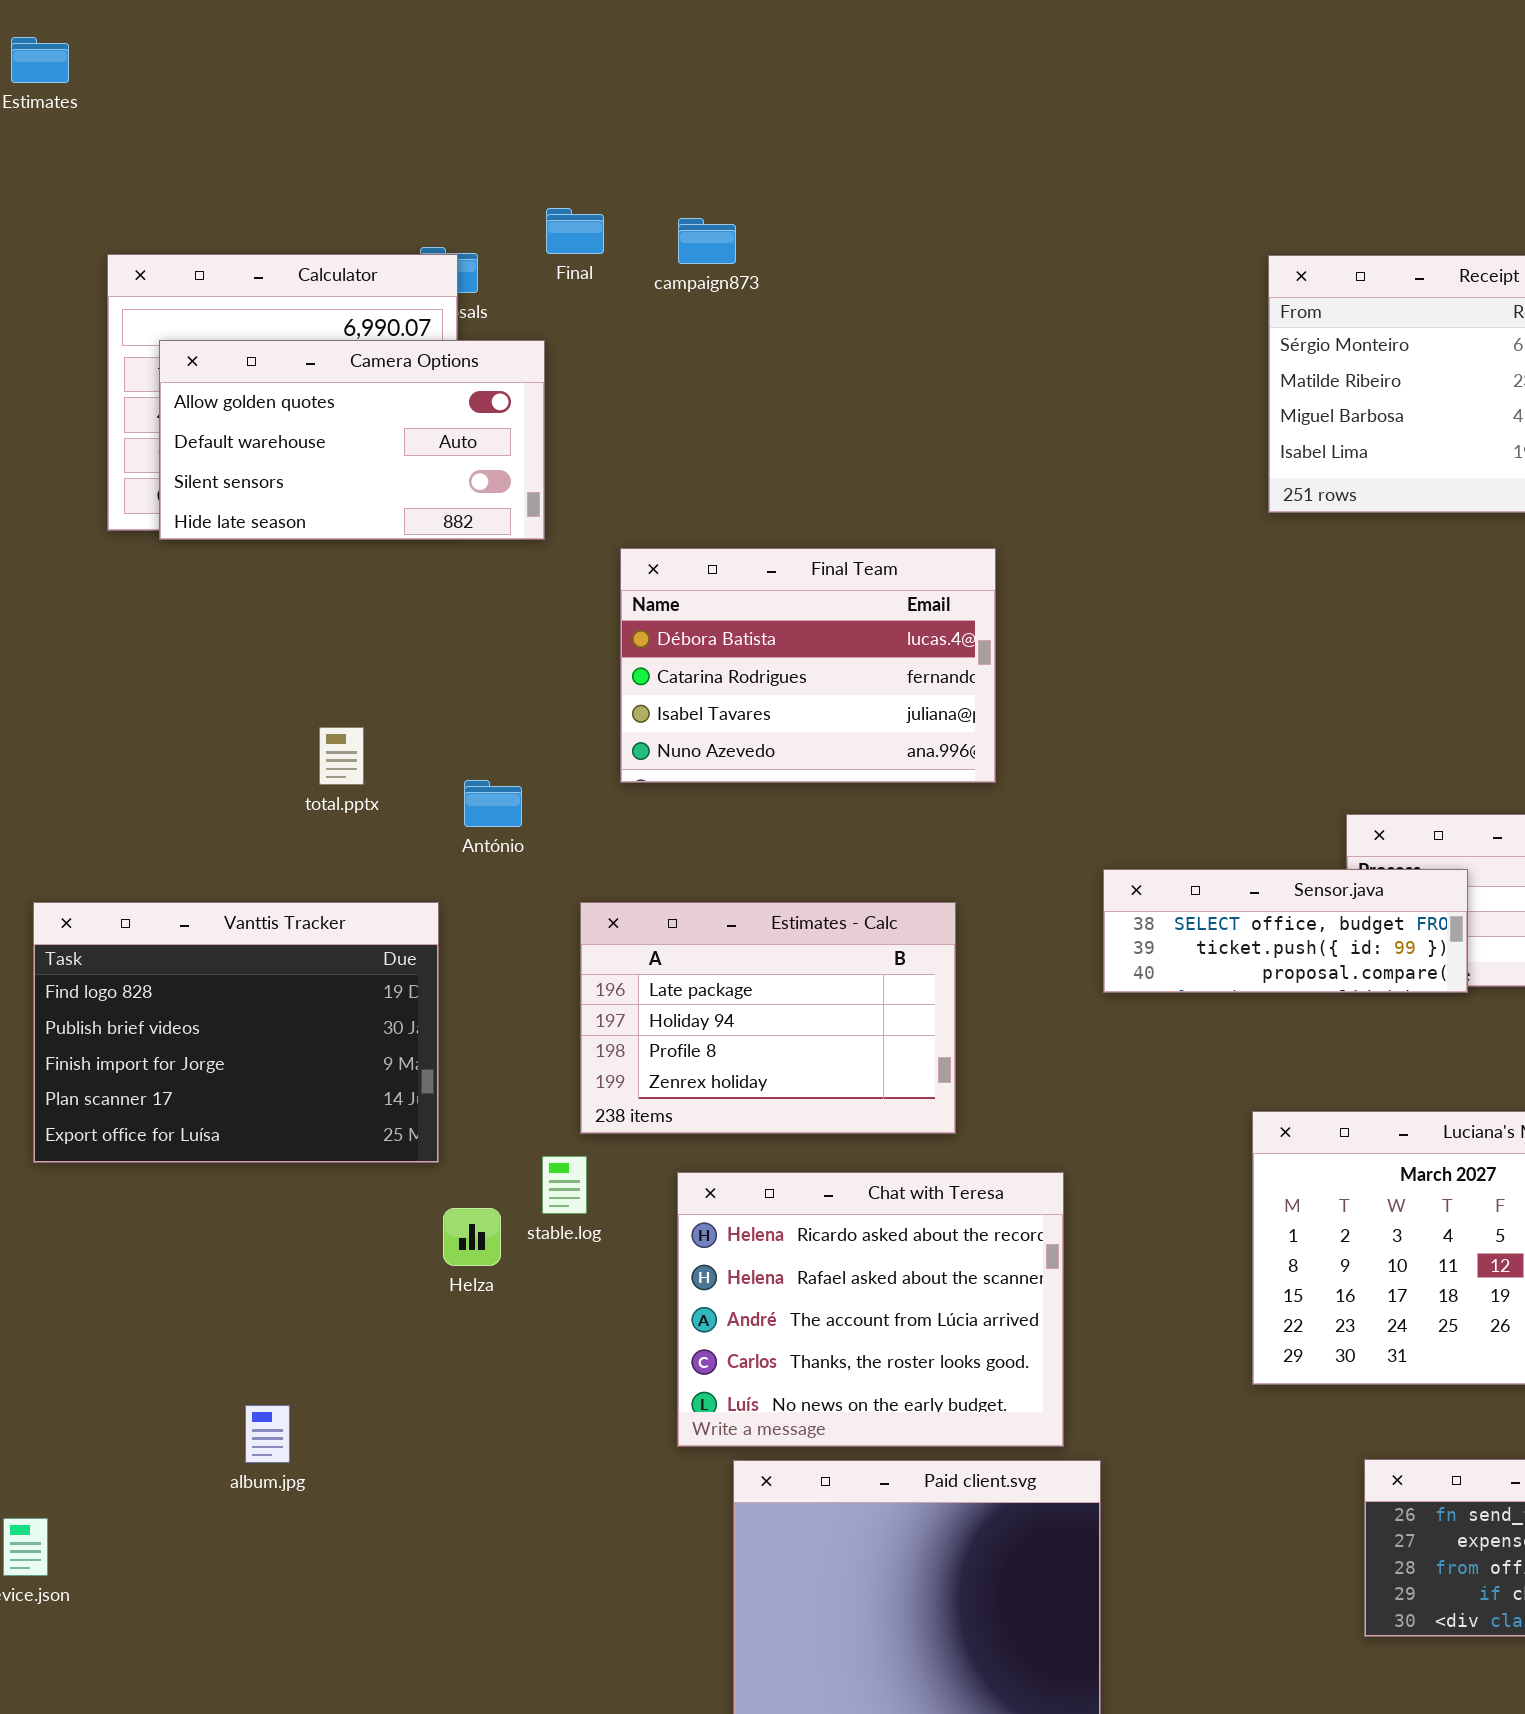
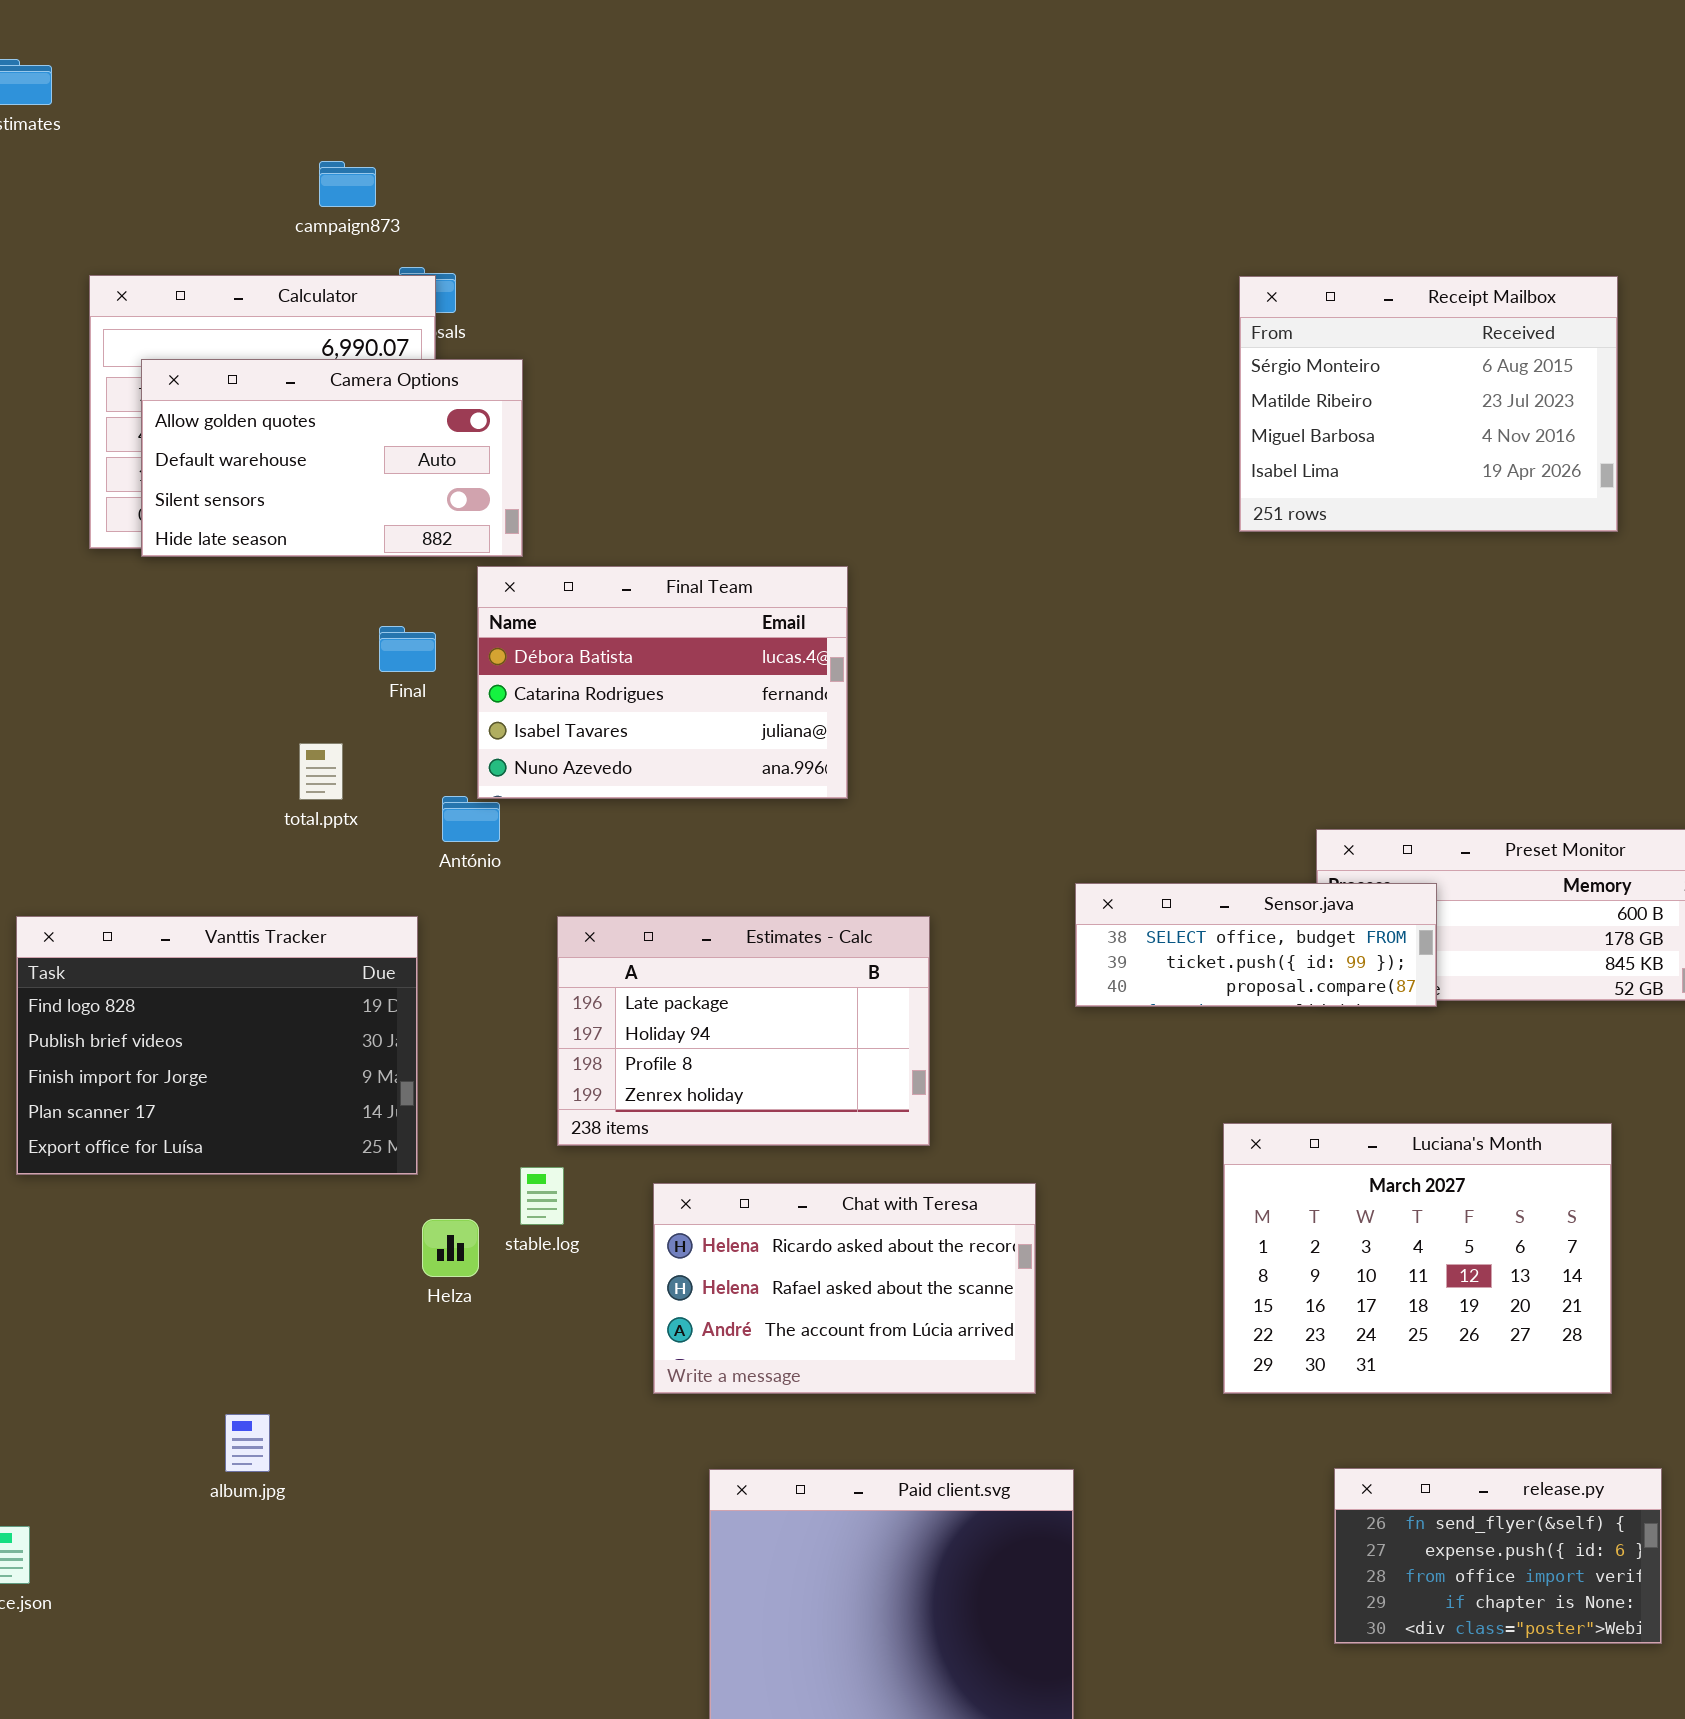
Final: [546,208,604,254] -> [379,626,436,672], moved
campaign873: [678,218,736,264] -> [319,161,376,207], moved
Final Team: [620,548,996,783] -> [477,566,848,799], moved
Chat with Teresa: [677,1172,1064,1447] -> [653,1183,1036,1394], resized

